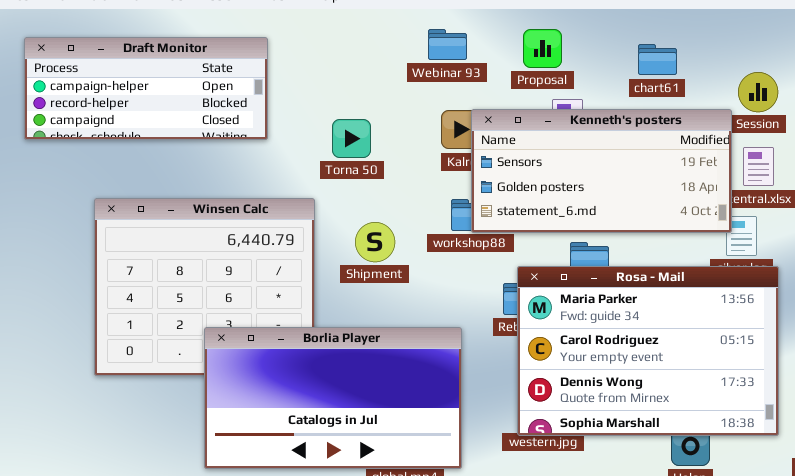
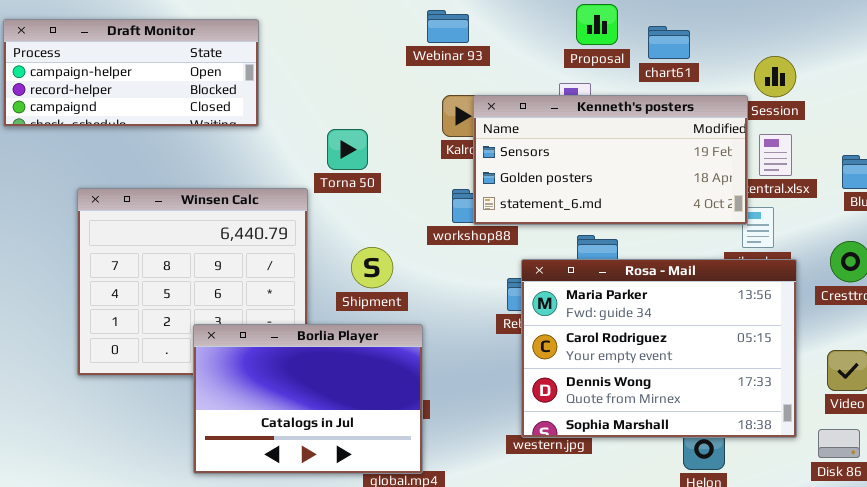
Proposal: [523,29,562,68] -> [576,4,618,45], moved
Torna 50: [332,119,371,158] -> [327,129,368,170], moved
Shipment: [355,222,395,262] -> [351,247,393,288], moved
Borlia Player: [204,327,462,469] -> [193,324,423,474], resized

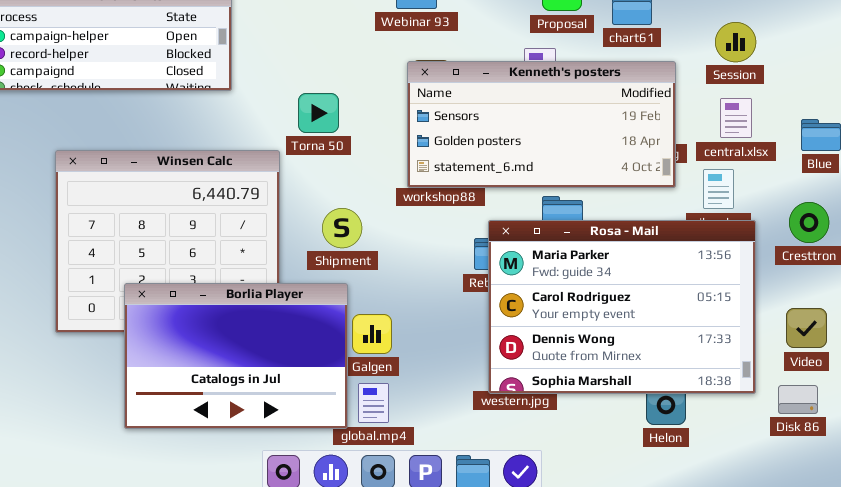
Kenneth's posters: [473,95,748,225] -> [407,61,676,188], moved
Borlia Player: [193,324,423,474] -> [124,283,348,429], moved

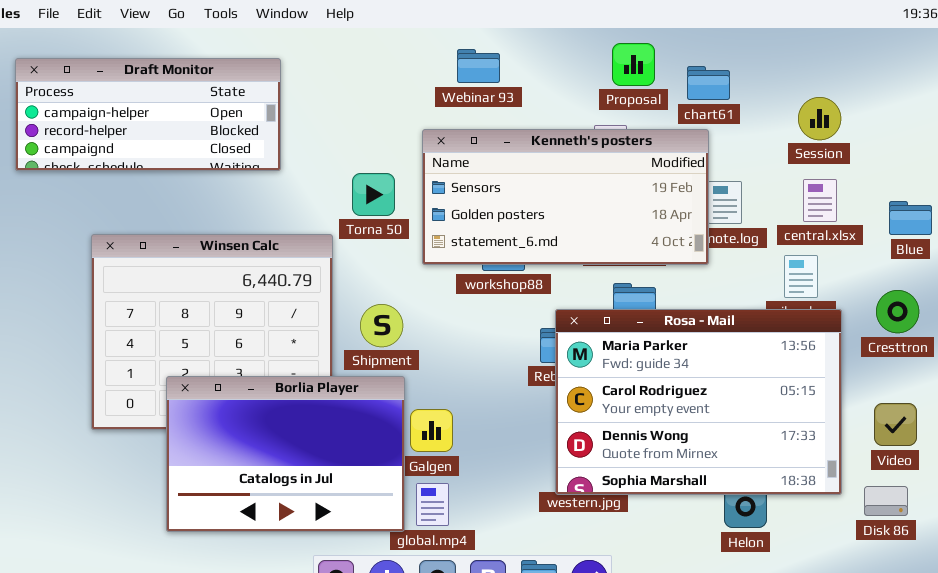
Kenneth's posters: [407,61,676,188] -> [422,129,709,265], moved
Shipment: [322,208,362,248] -> [360,304,403,347], moved

